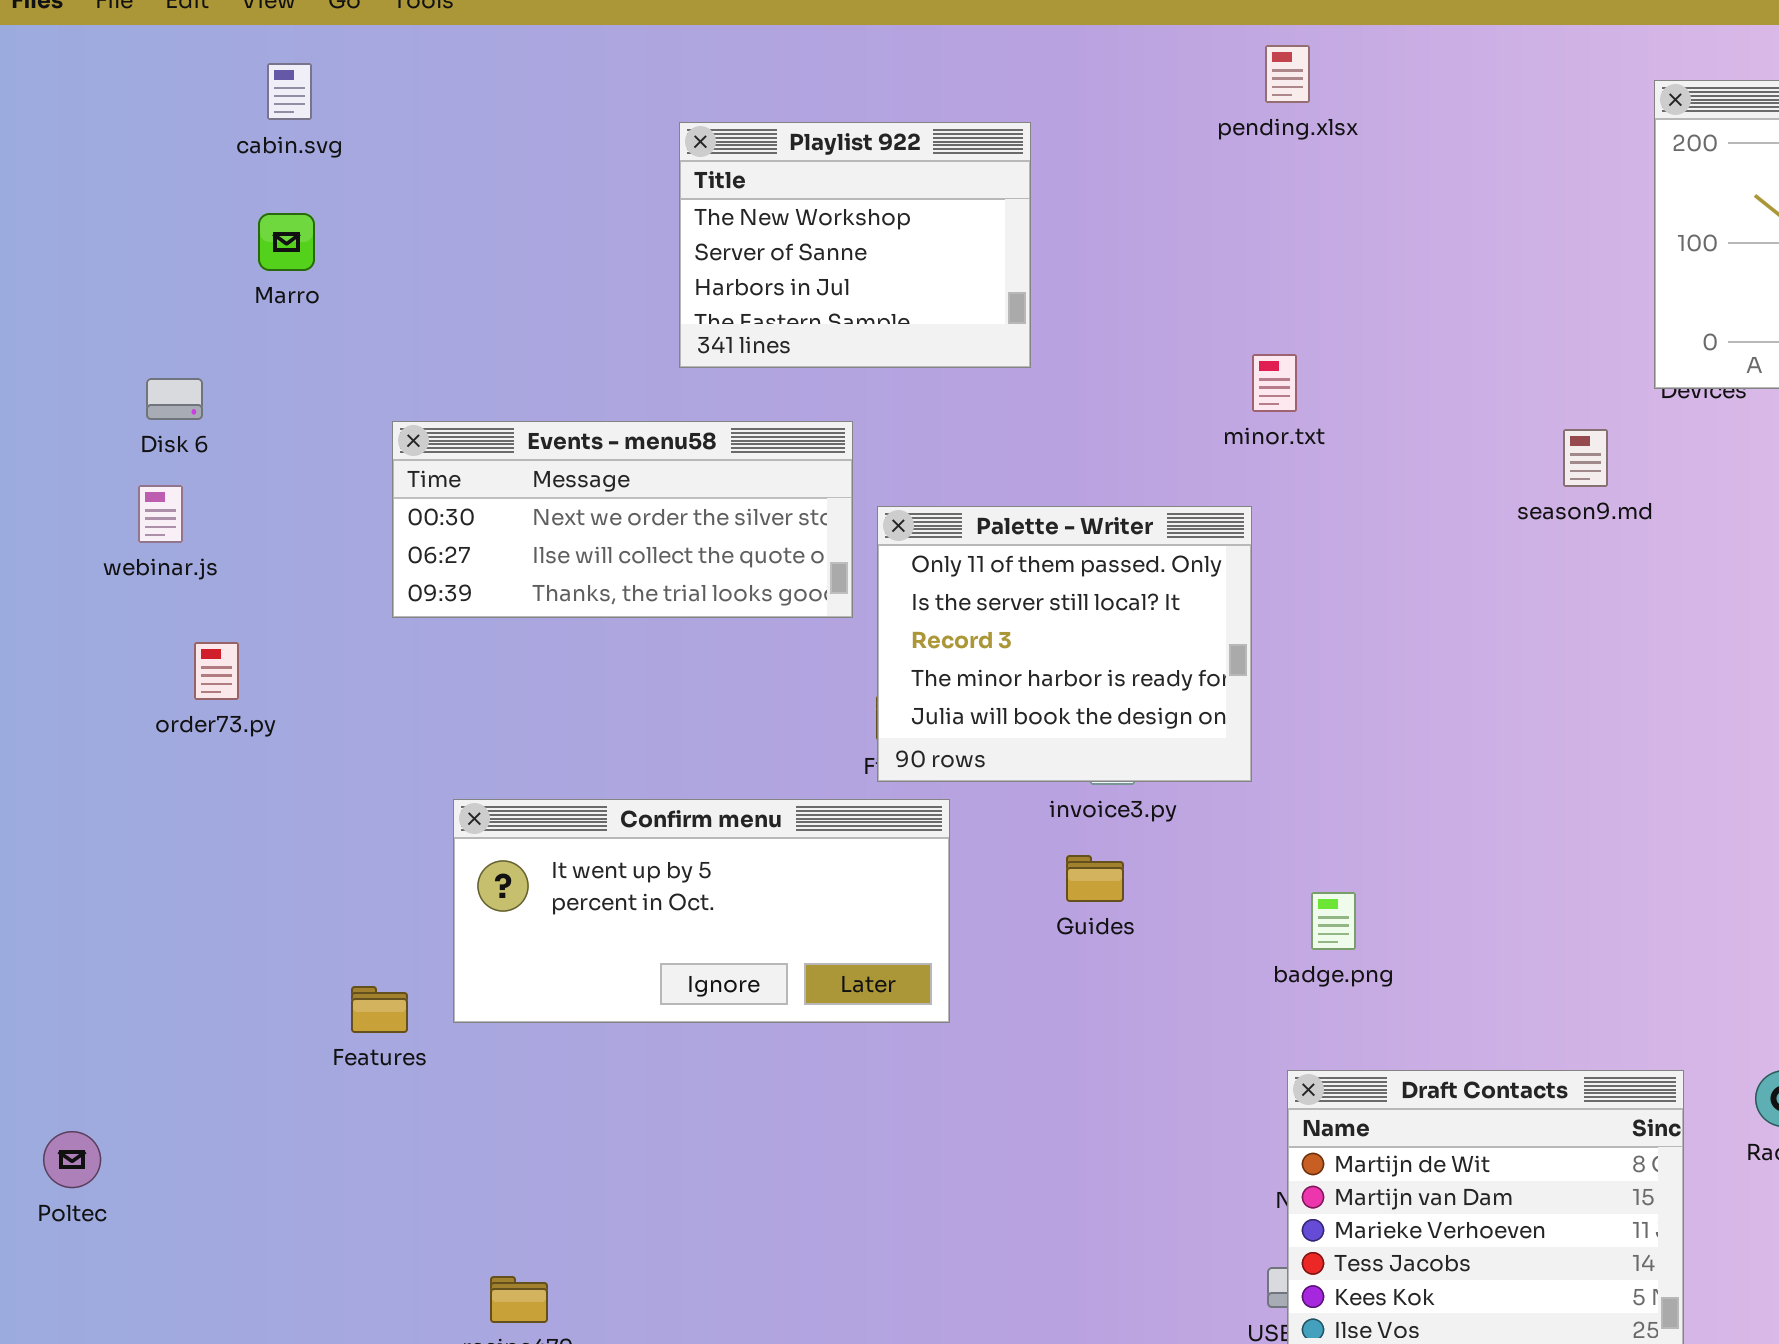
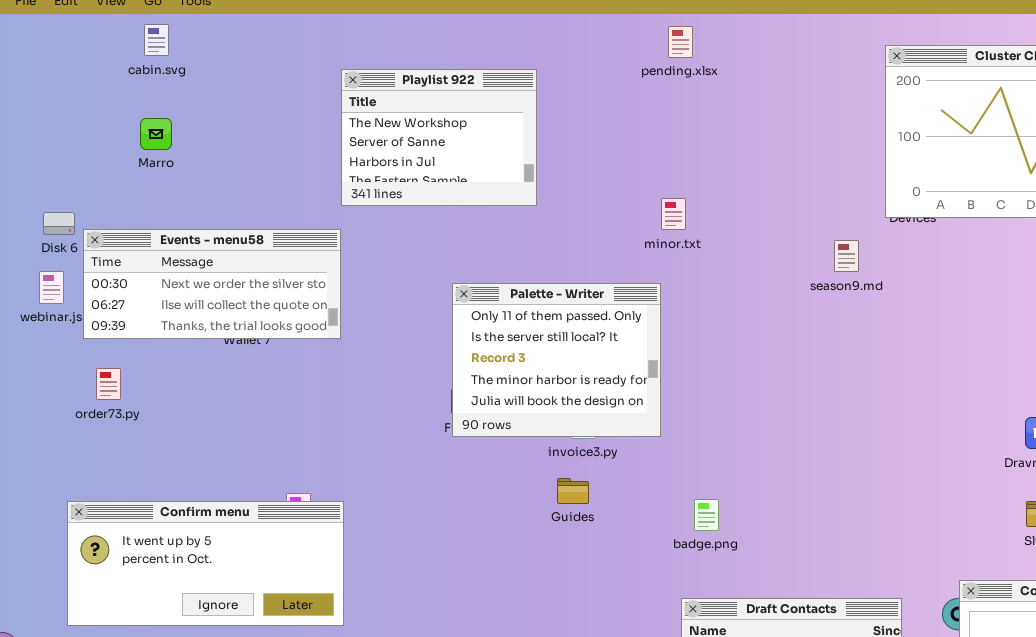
cabin.svg: [267,63,312,120] -> [144,24,169,56], moved
Marro: [258,213,315,271] -> [140,118,172,150], moved
Events - menu58: [392,421,853,618] -> [83,229,341,339], moved
order73.py: [194,642,239,700] -> [96,368,121,400], moved
Confirm menu: [453,799,950,1023] -> [67,501,344,626], moved

